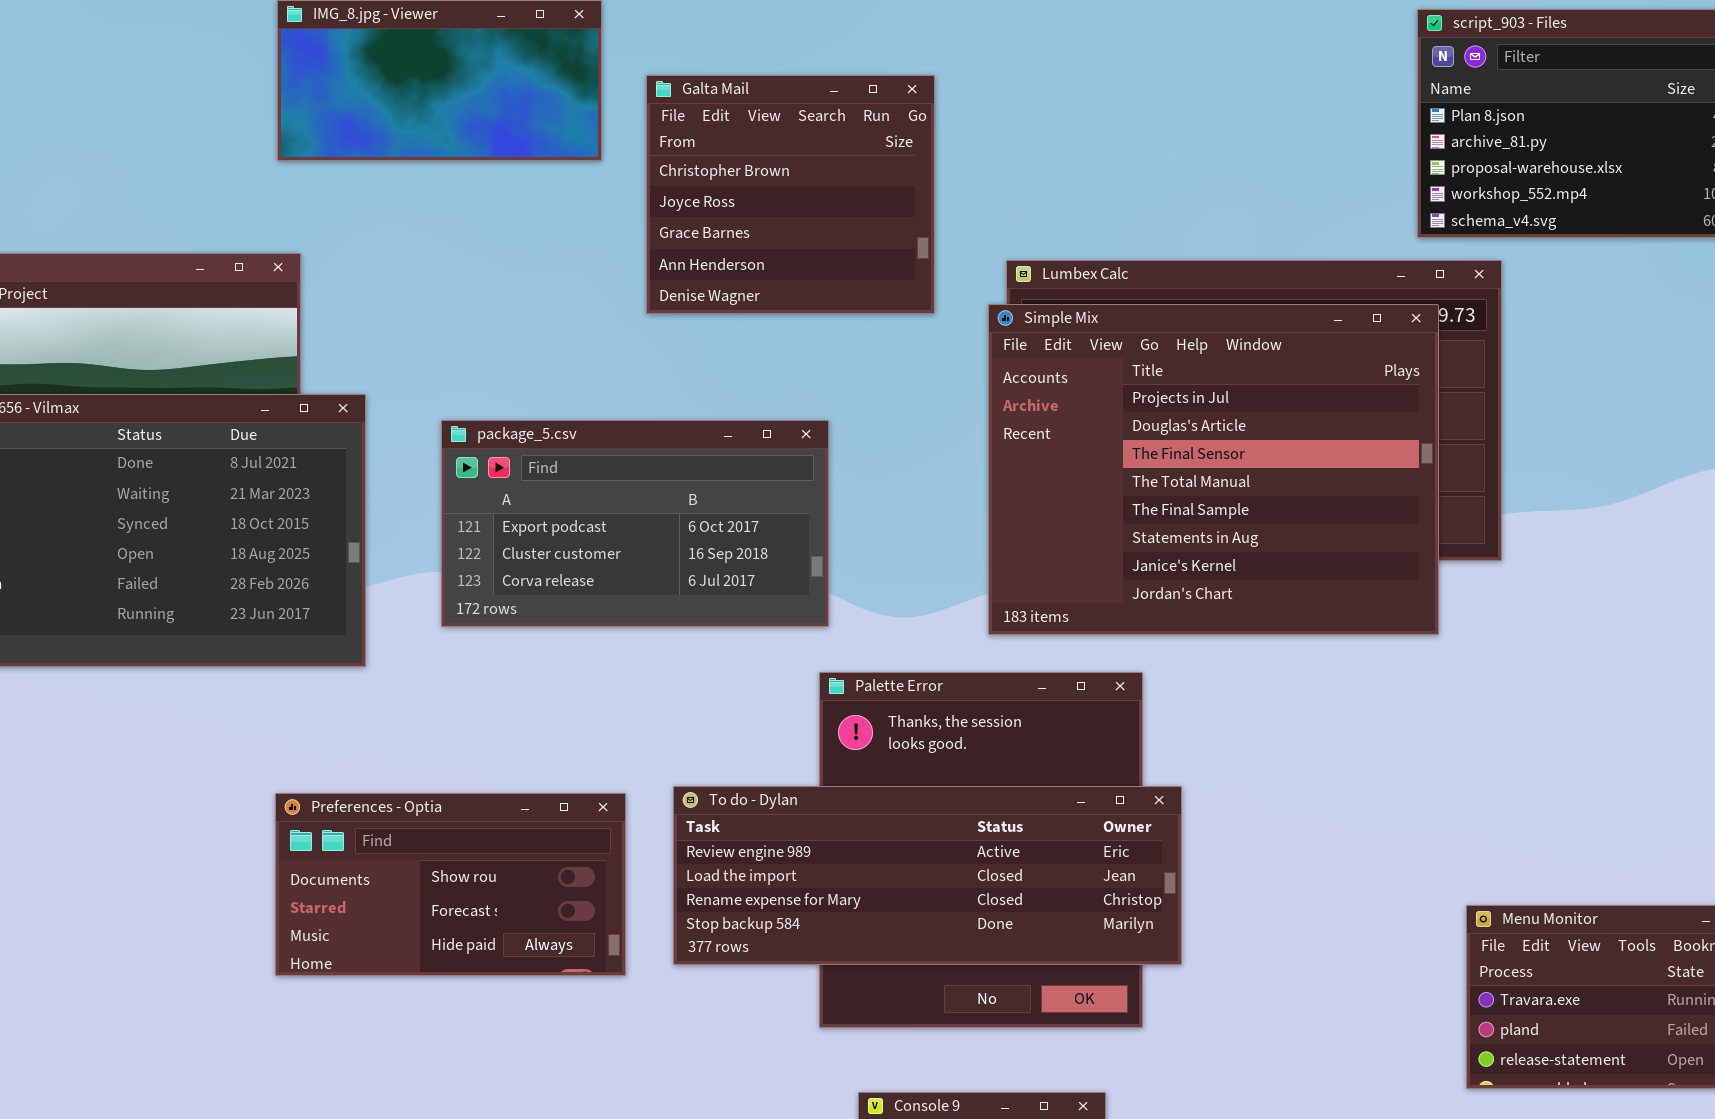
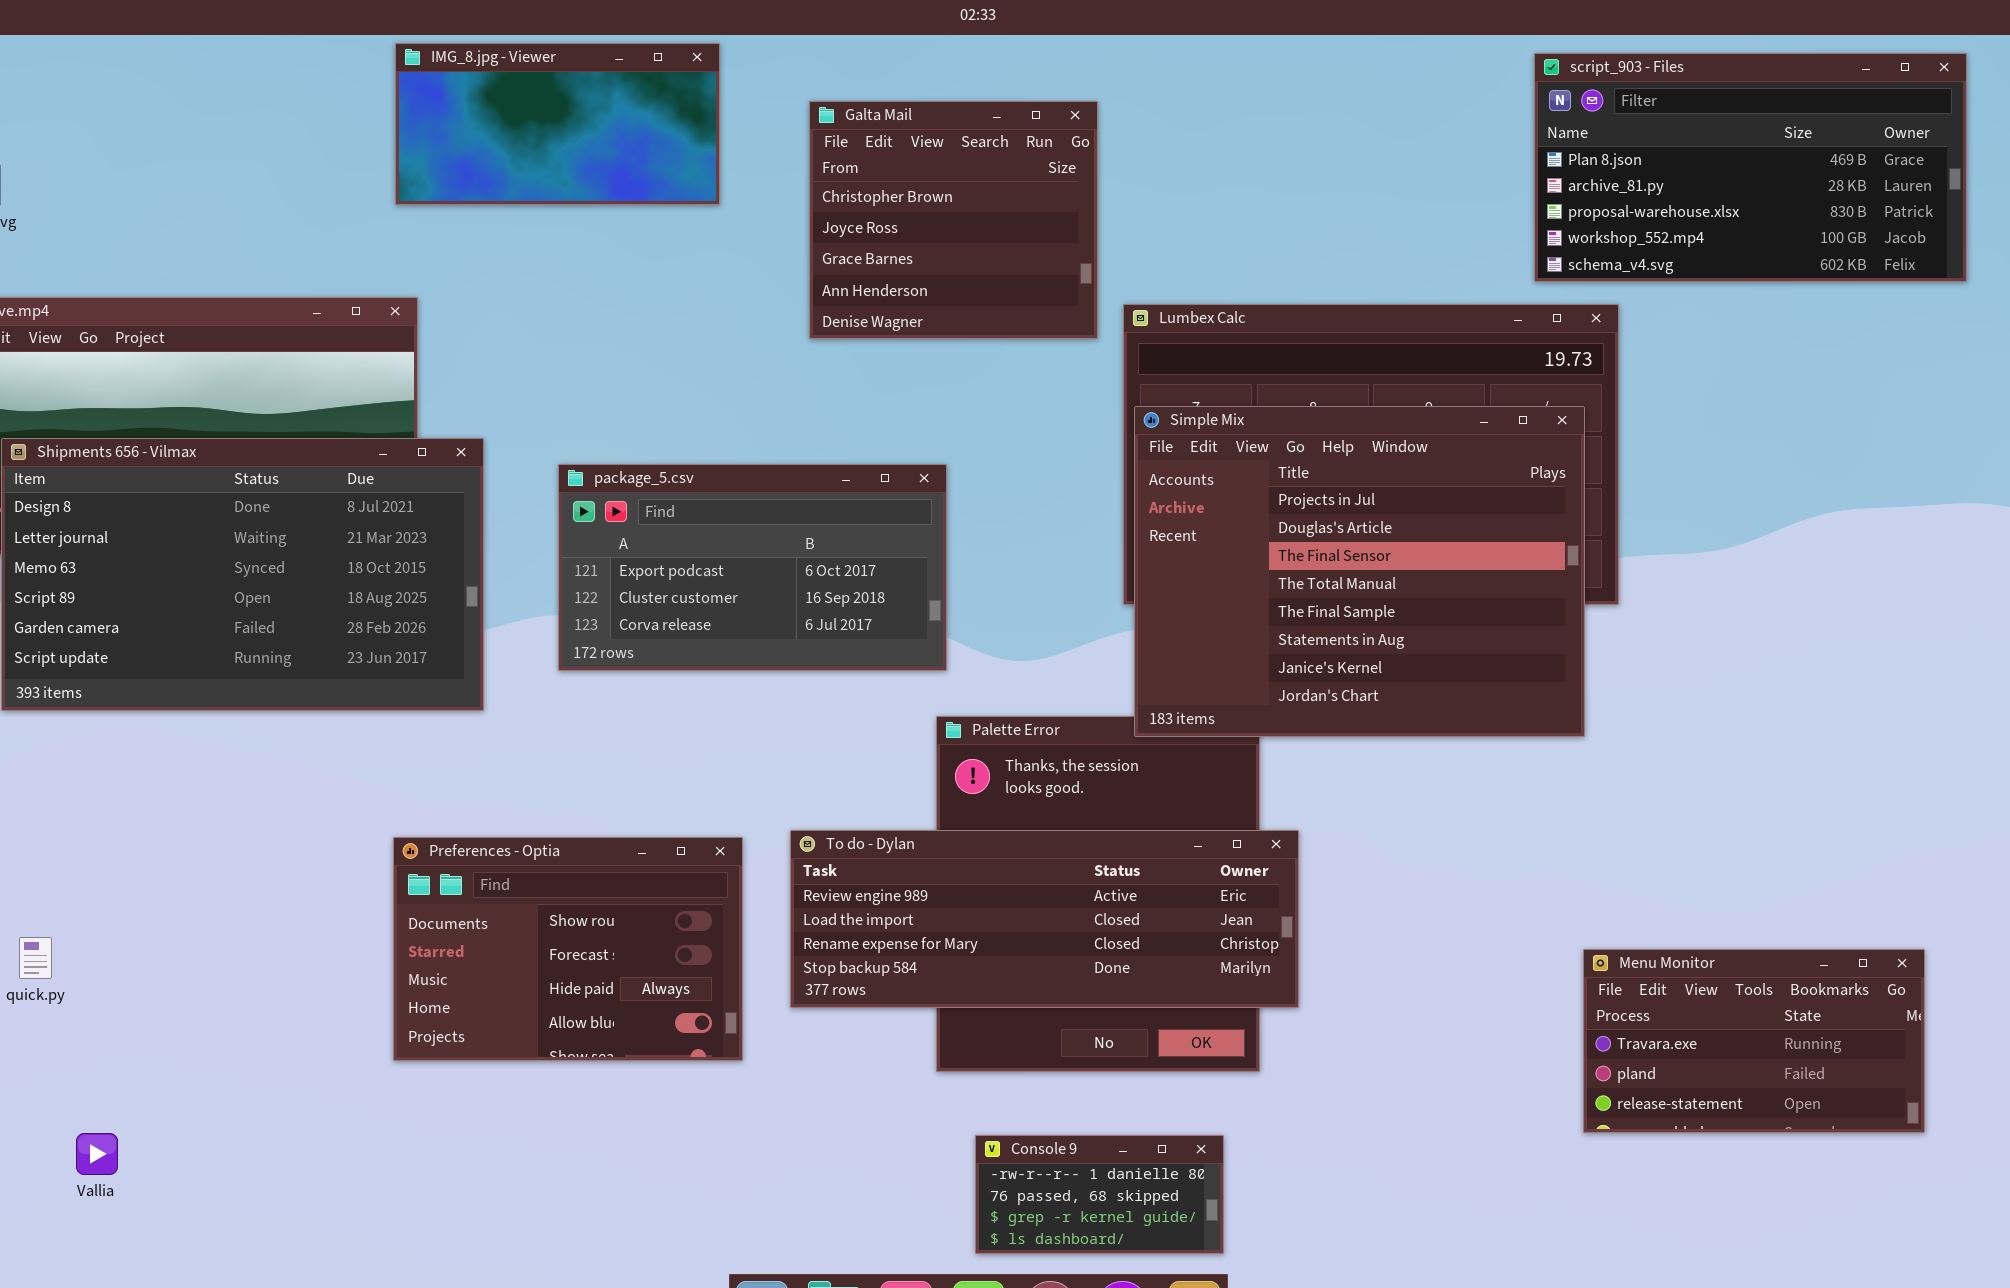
Galta Mail: [646,75,935,314] -> [809,101,1098,339], moved
Simple Mix: [988,304,1439,635] -> [1134,406,1585,737], moved
Preferences - Optia: [275,793,626,976] -> [393,837,743,1061], resized

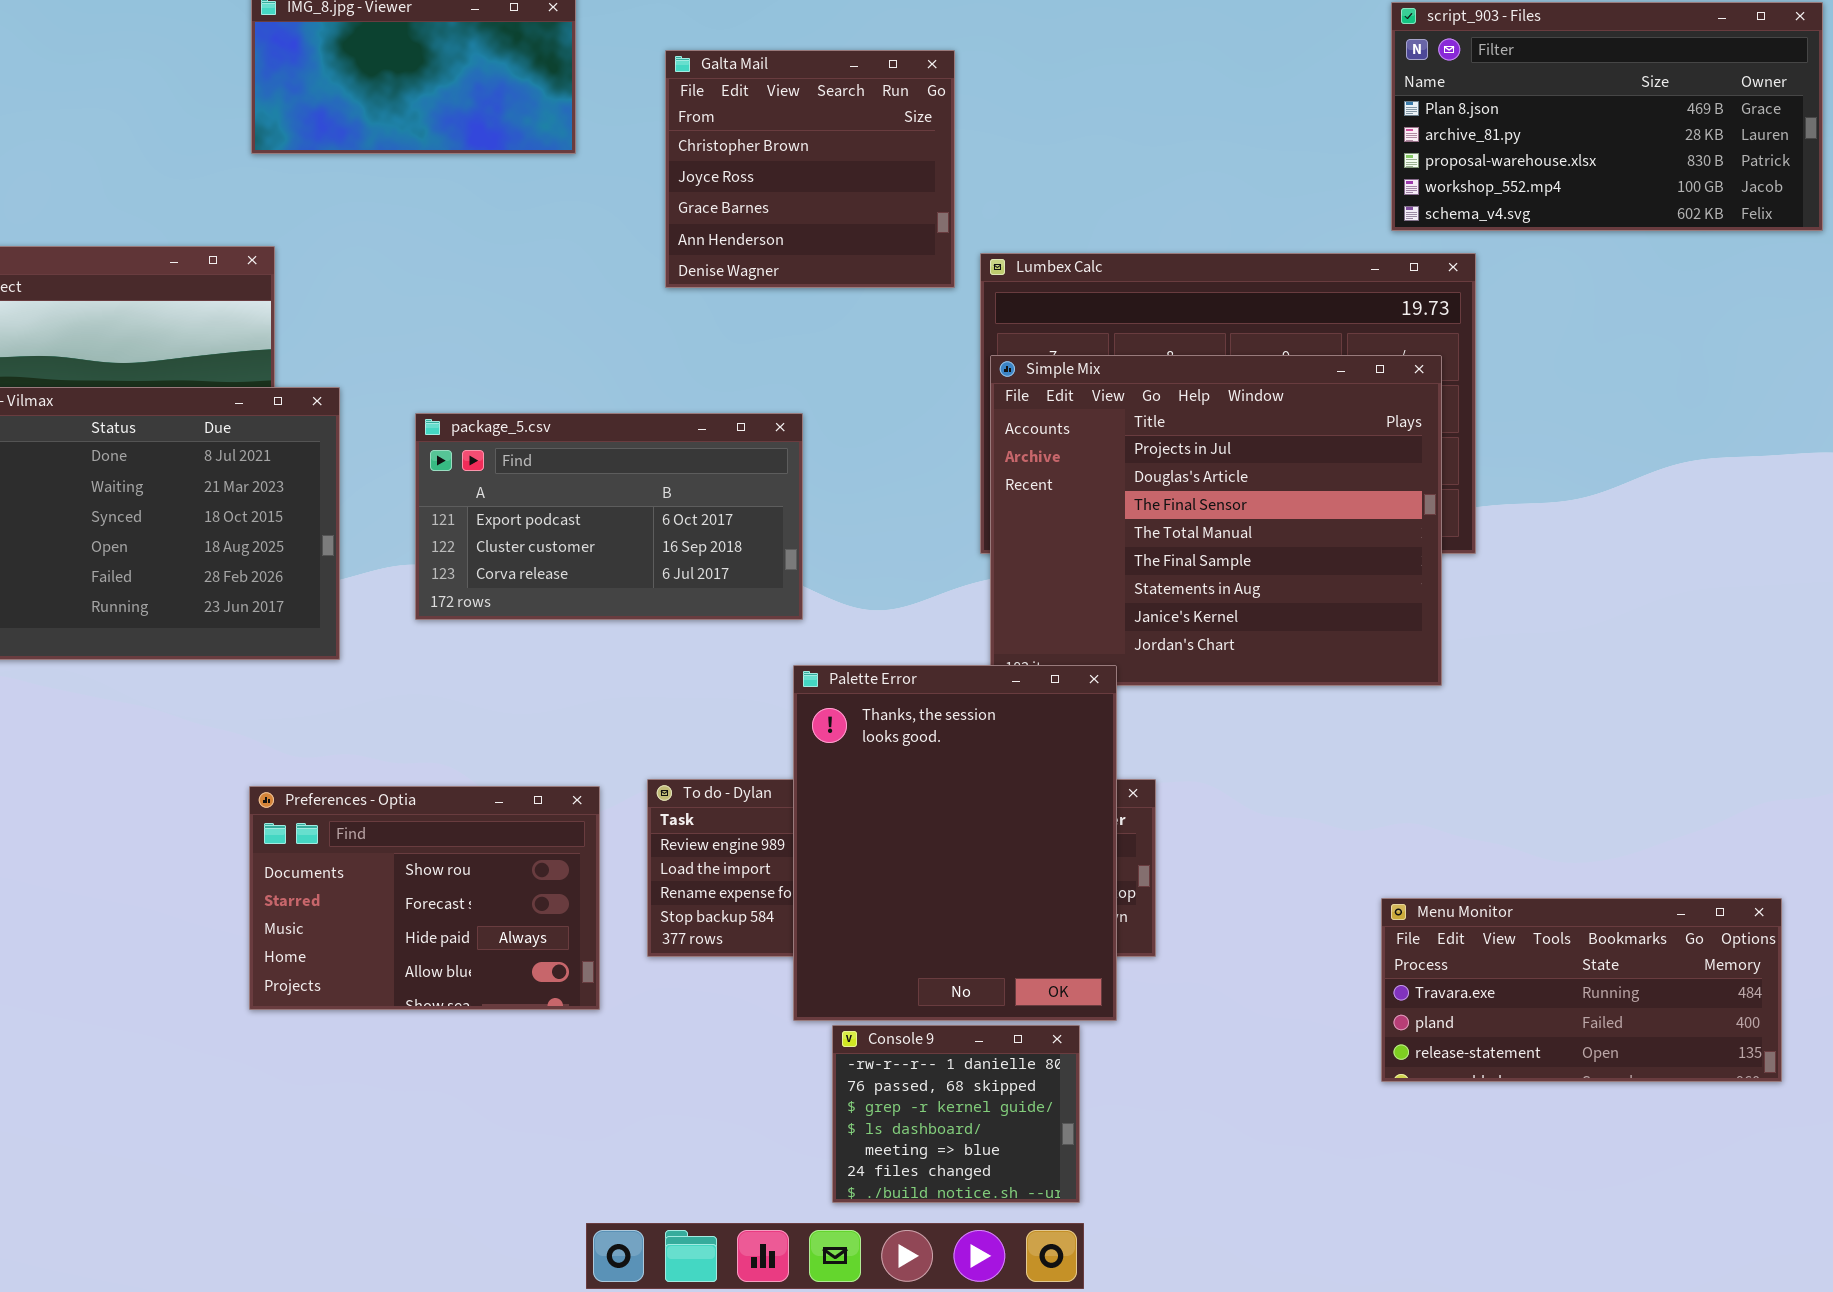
Palette Error: [936,716,1260,1072] -> [793,665,1117,1021], raised
Menu Monitor: [1583,949,1925,1133] -> [1381,898,1782,1082], resized
Console 9: [975,1135,1224,1254] -> [832,1025,1080,1203], resized

